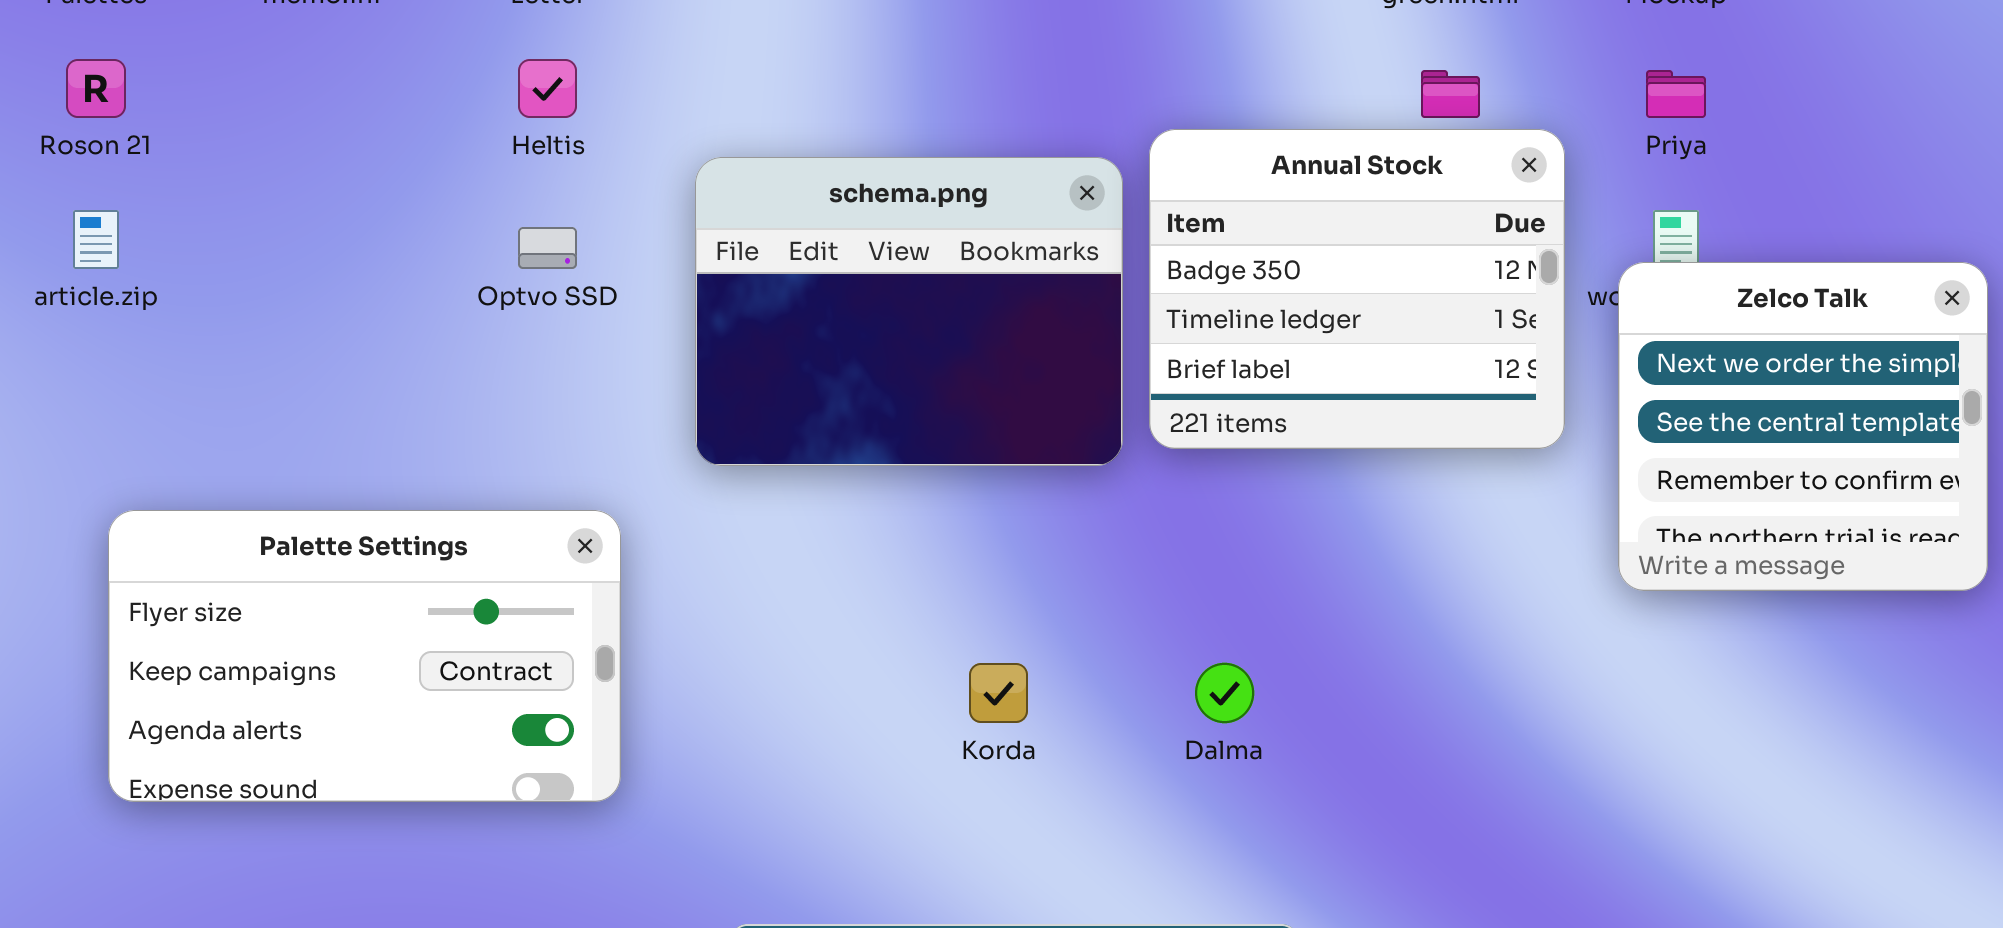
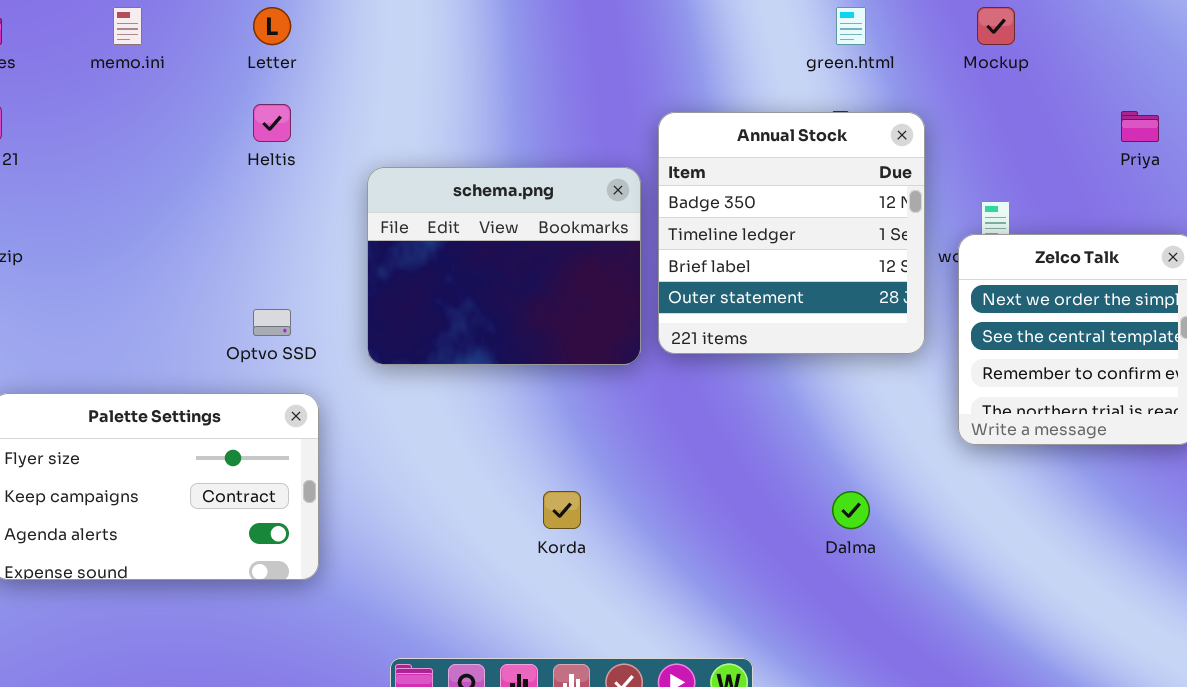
Priya: [1646,70,1706,118] -> [1121,111,1159,142], moved
Annual Stock: [1149,129,1565,449] -> [658,112,925,354], resized
Optvo SSD: [518,227,577,269] -> [253,309,291,336], moved
Dalma: [1195,663,1254,723] -> [832,491,870,529], moved

